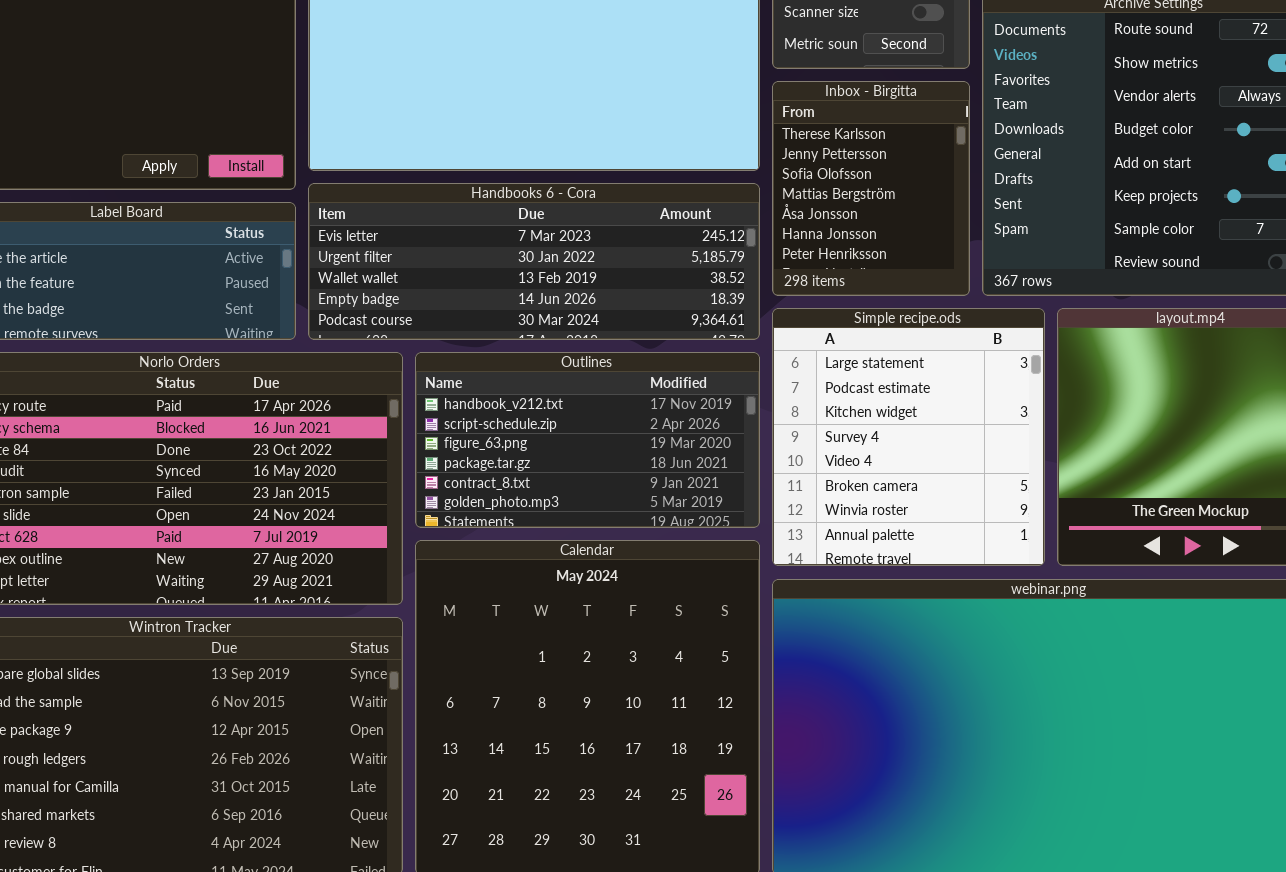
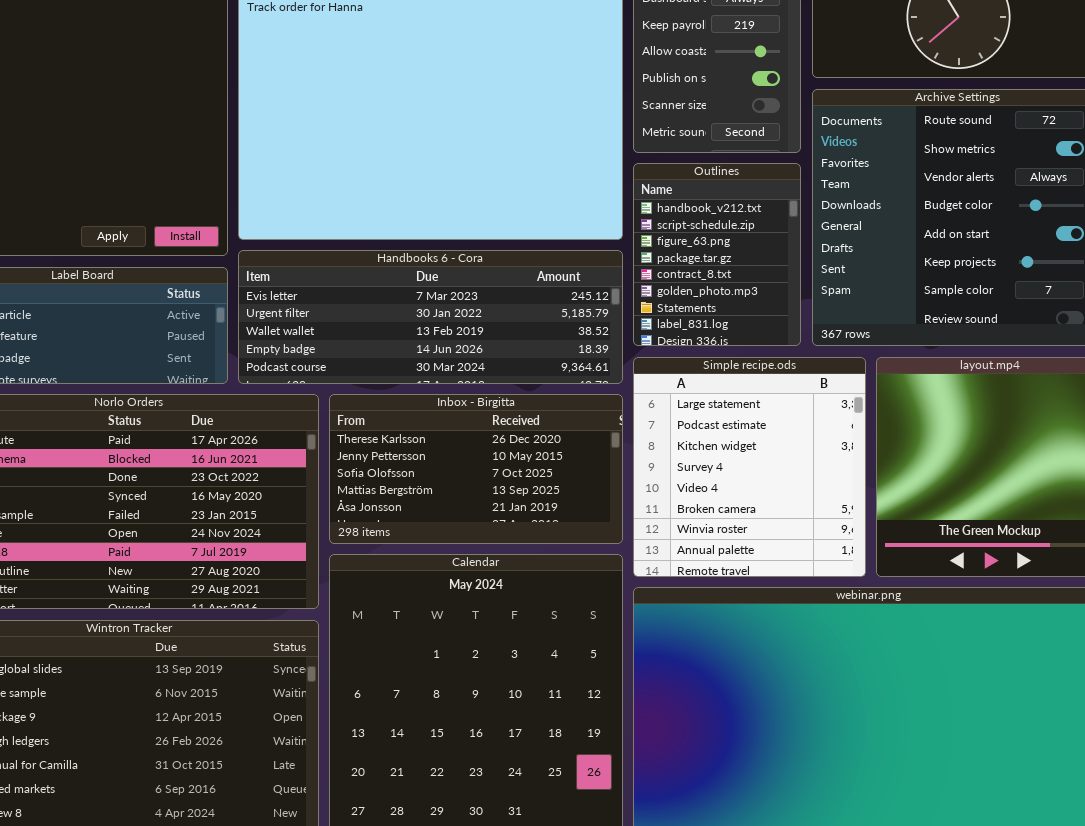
Inbox - Birgitta: [772,81,970,296] -> [329,394,623,544], moved, resized
Outlines: [415,352,760,528] -> [633,163,801,346], moved, resized

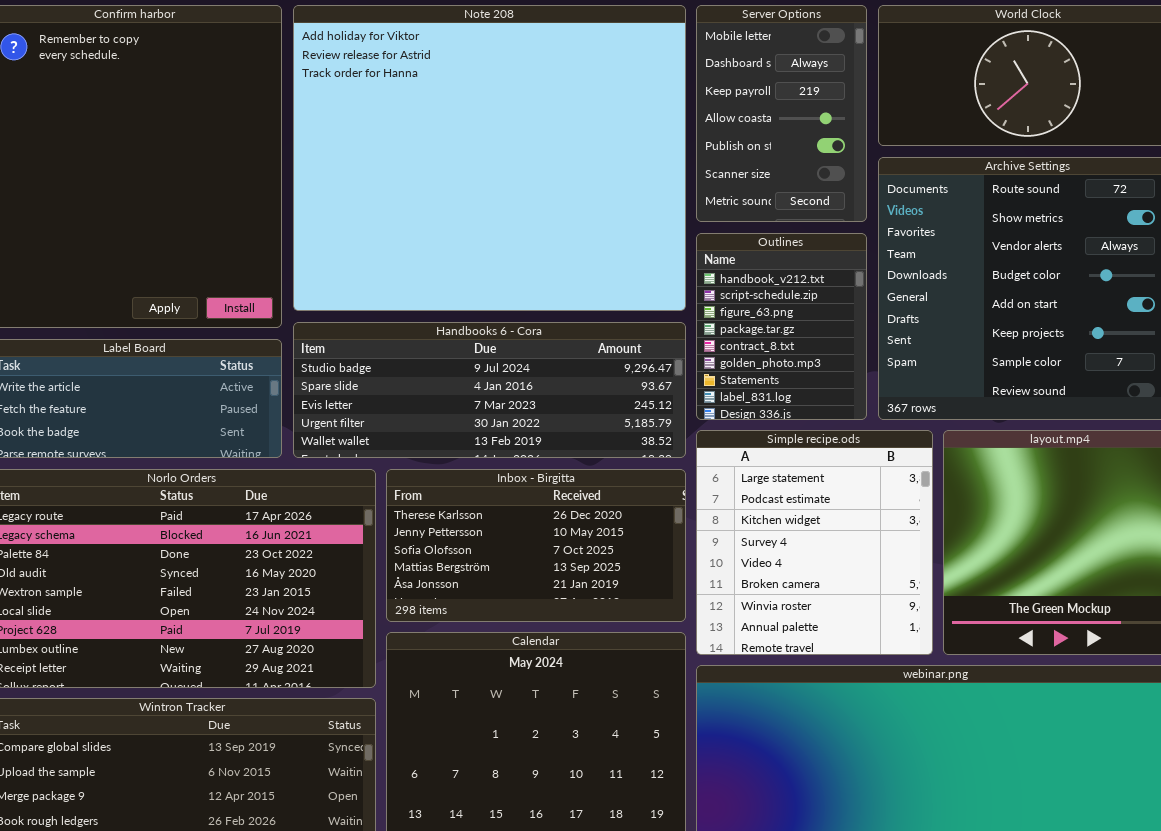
Handbooks 6 - Cora: [238,250,623,384] -> [293,322,686,458], scrolled up 2 rows

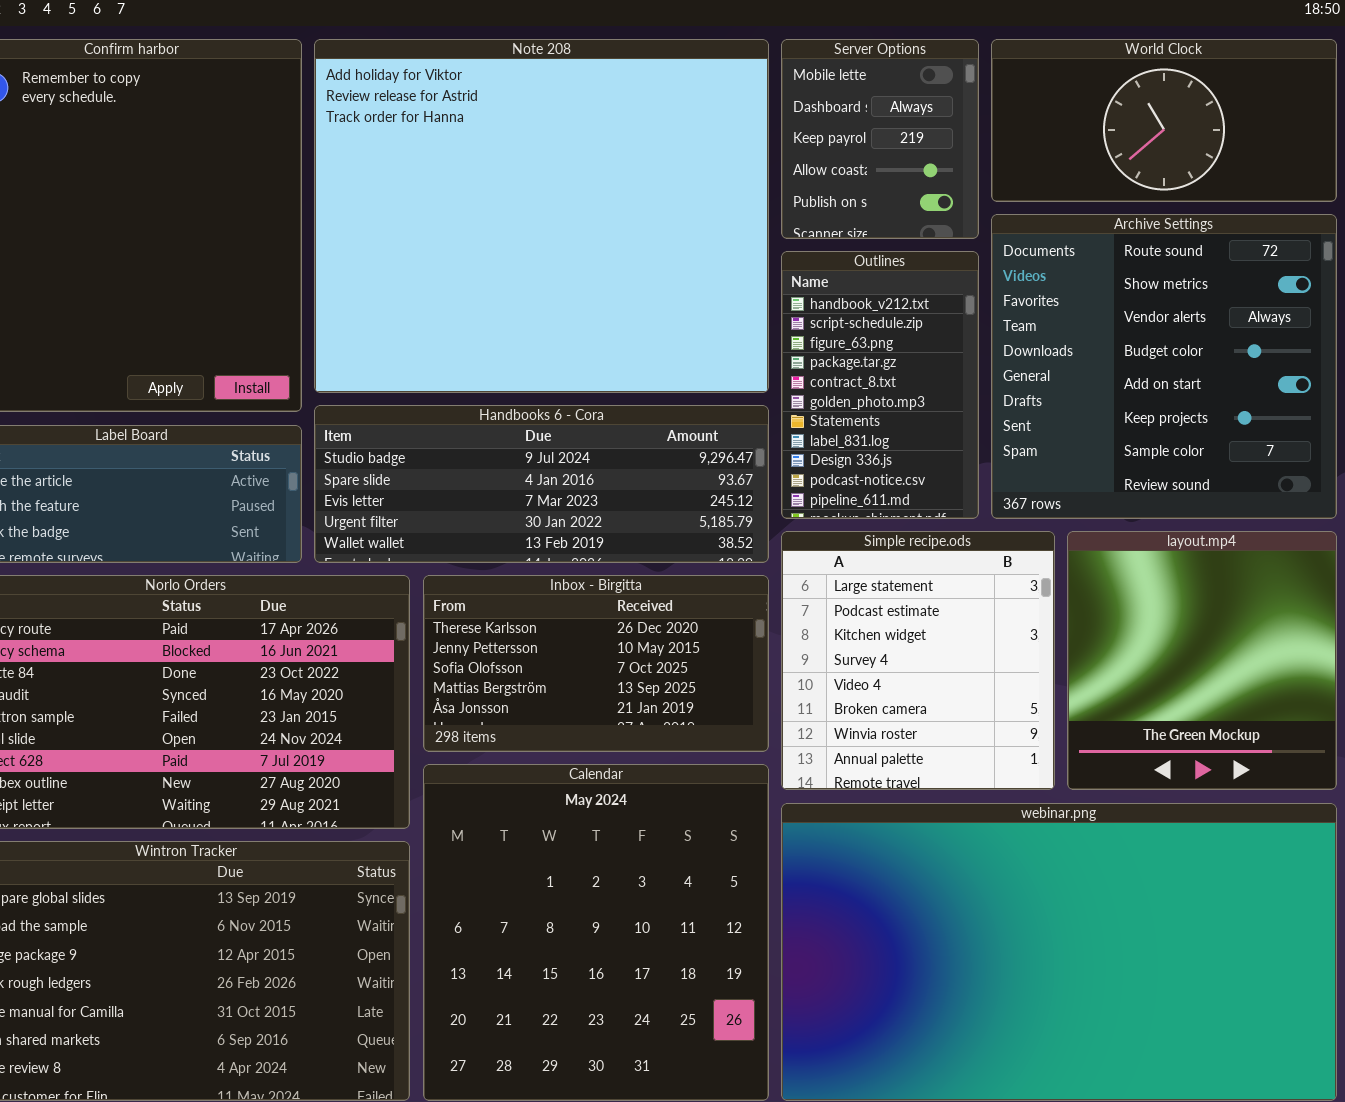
Server Options: [696,5,867,222] -> [781,39,979,239], resized
Outlines: [696,233,867,420] -> [781,251,979,519], resized

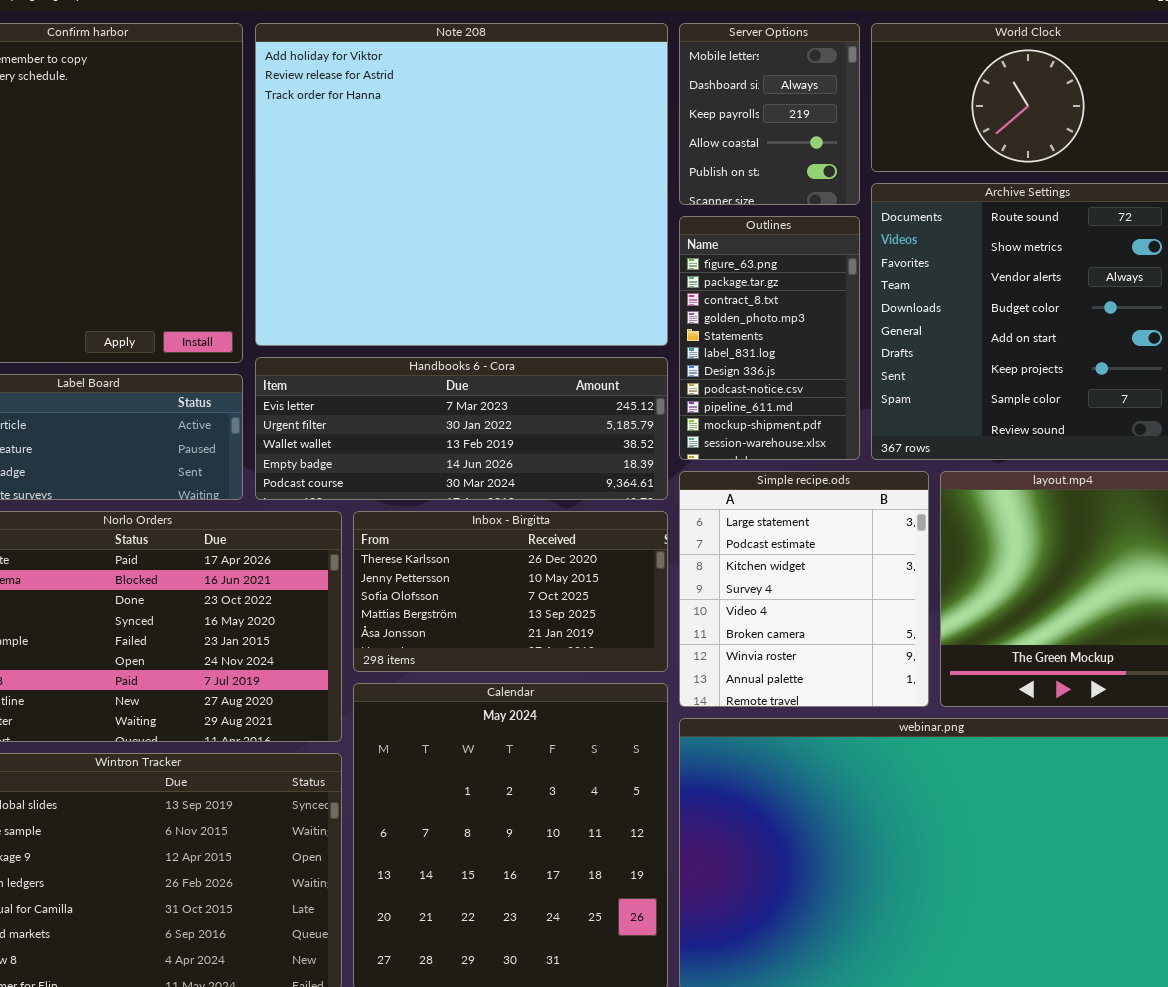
Outlines: [781,251,979,519] -> [679,216,860,460], scrolled down 2 rows
Handbooks 6 - Cora: [314,405,769,563] -> [255,357,668,500], scrolled down 2 rows

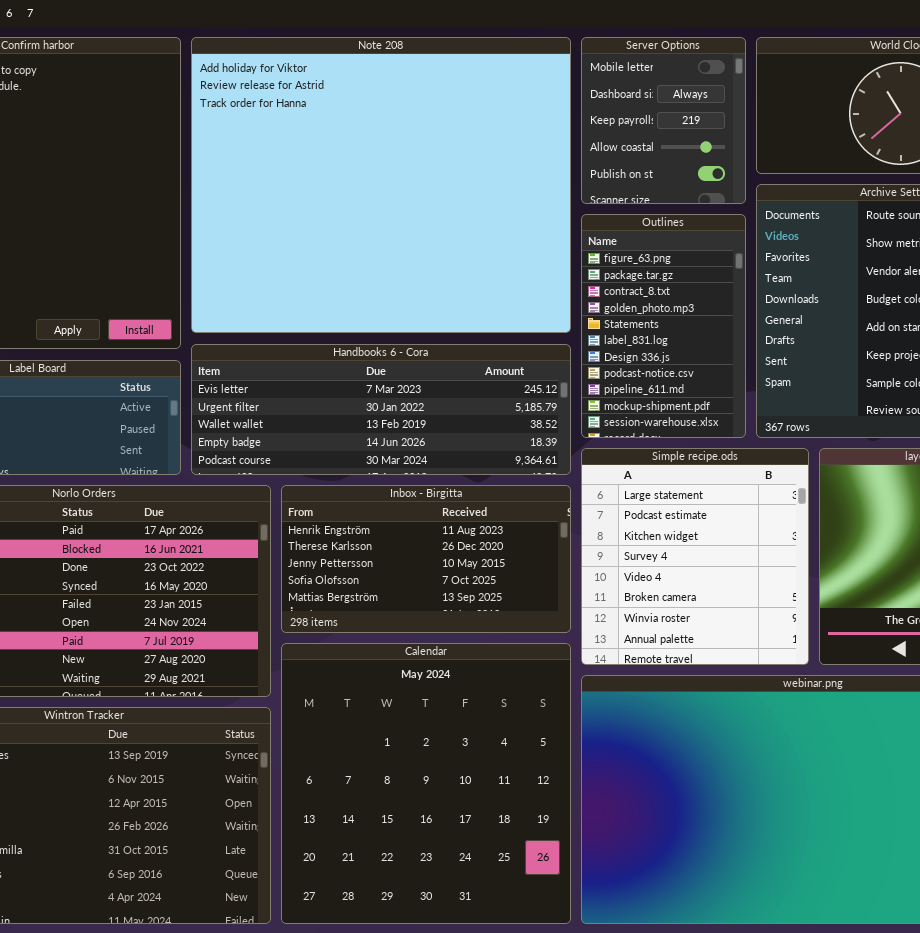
Inbox - Birgitta: [353,511,668,672] -> [281,485,571,633], scrolled up 1 row

